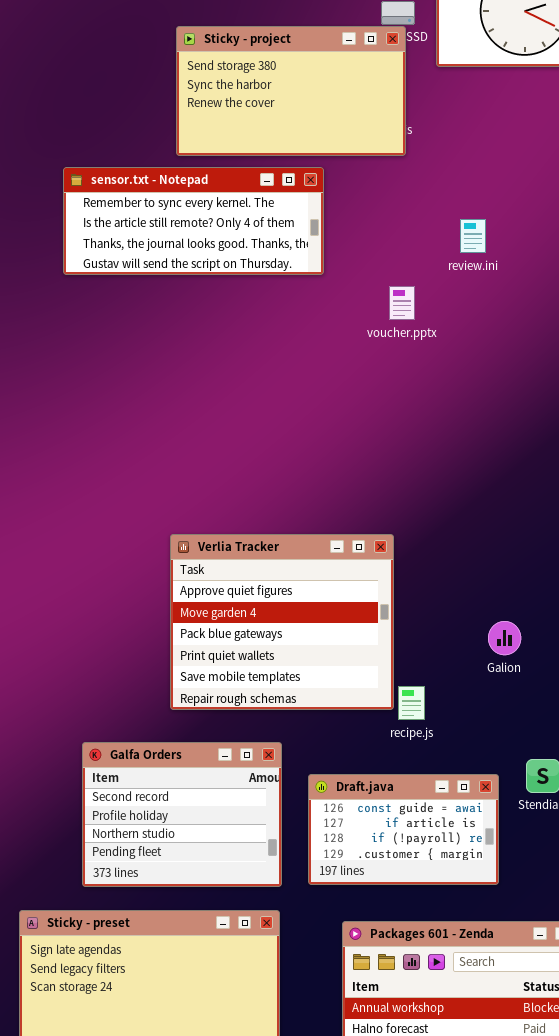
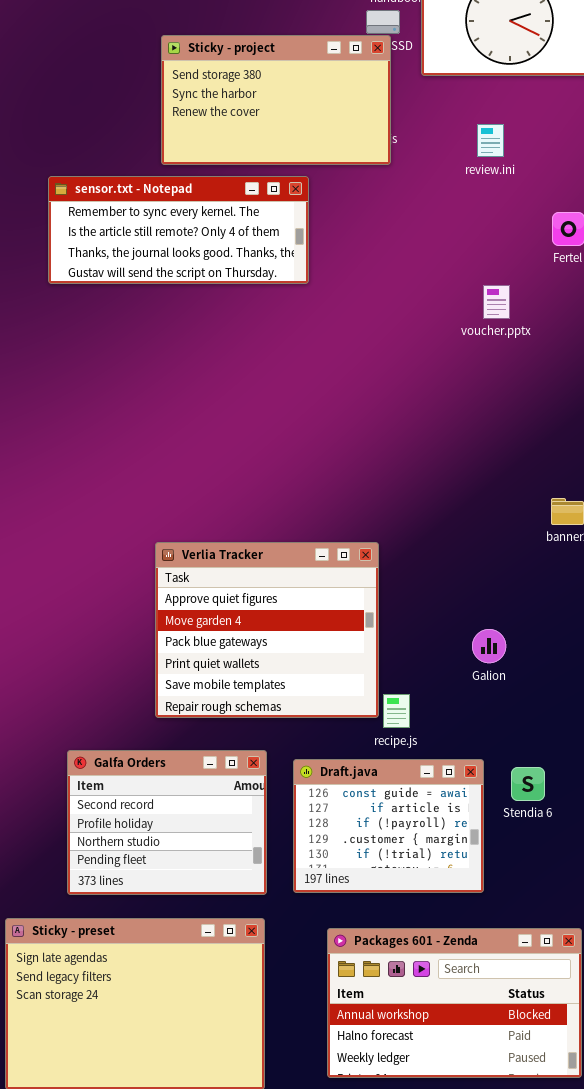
review.ini: [460,219,486,253] -> [477,124,504,157], moved
voucher.pptx: [389,286,415,320] -> [483,285,510,319], moved
Draft.java: [308,774,499,885] -> [293,759,484,893], resized

